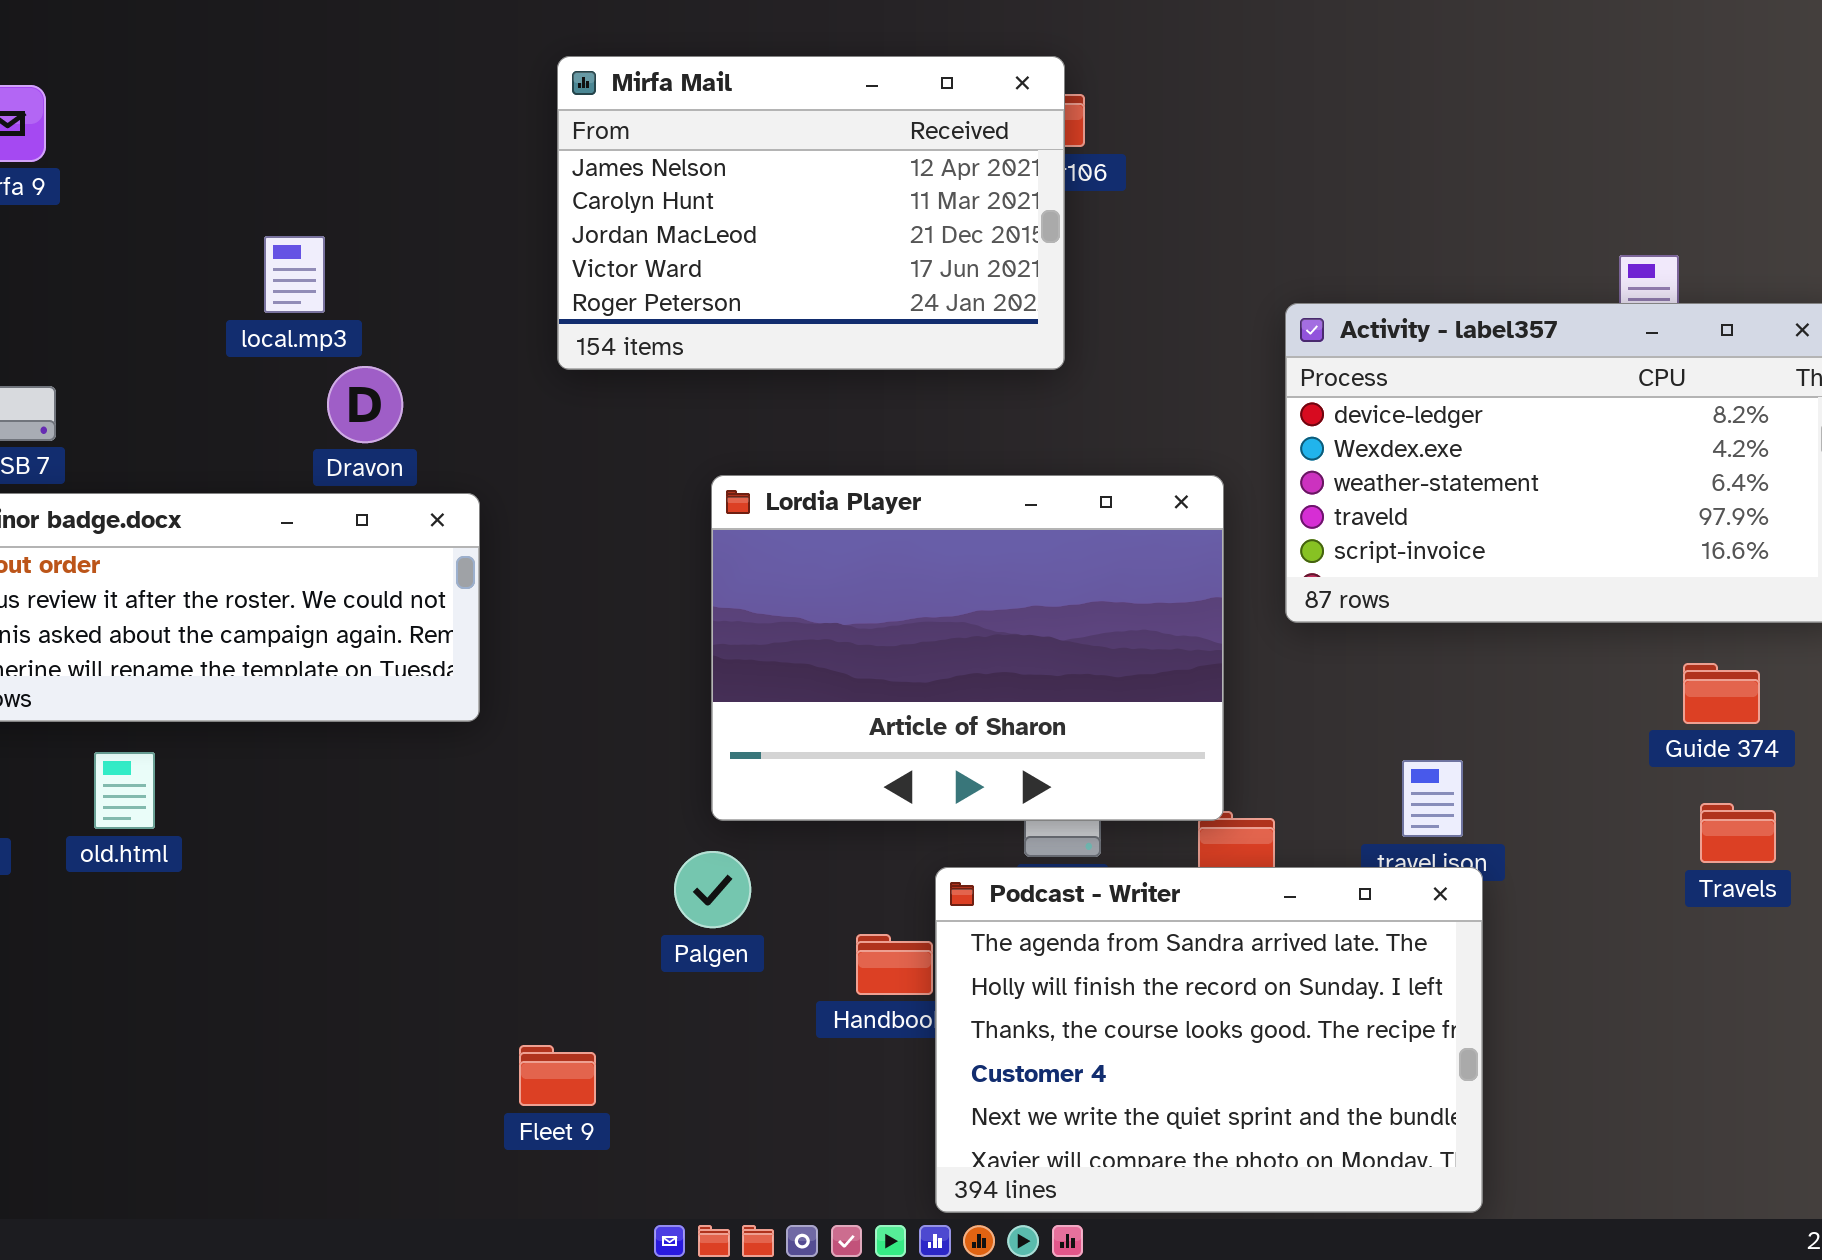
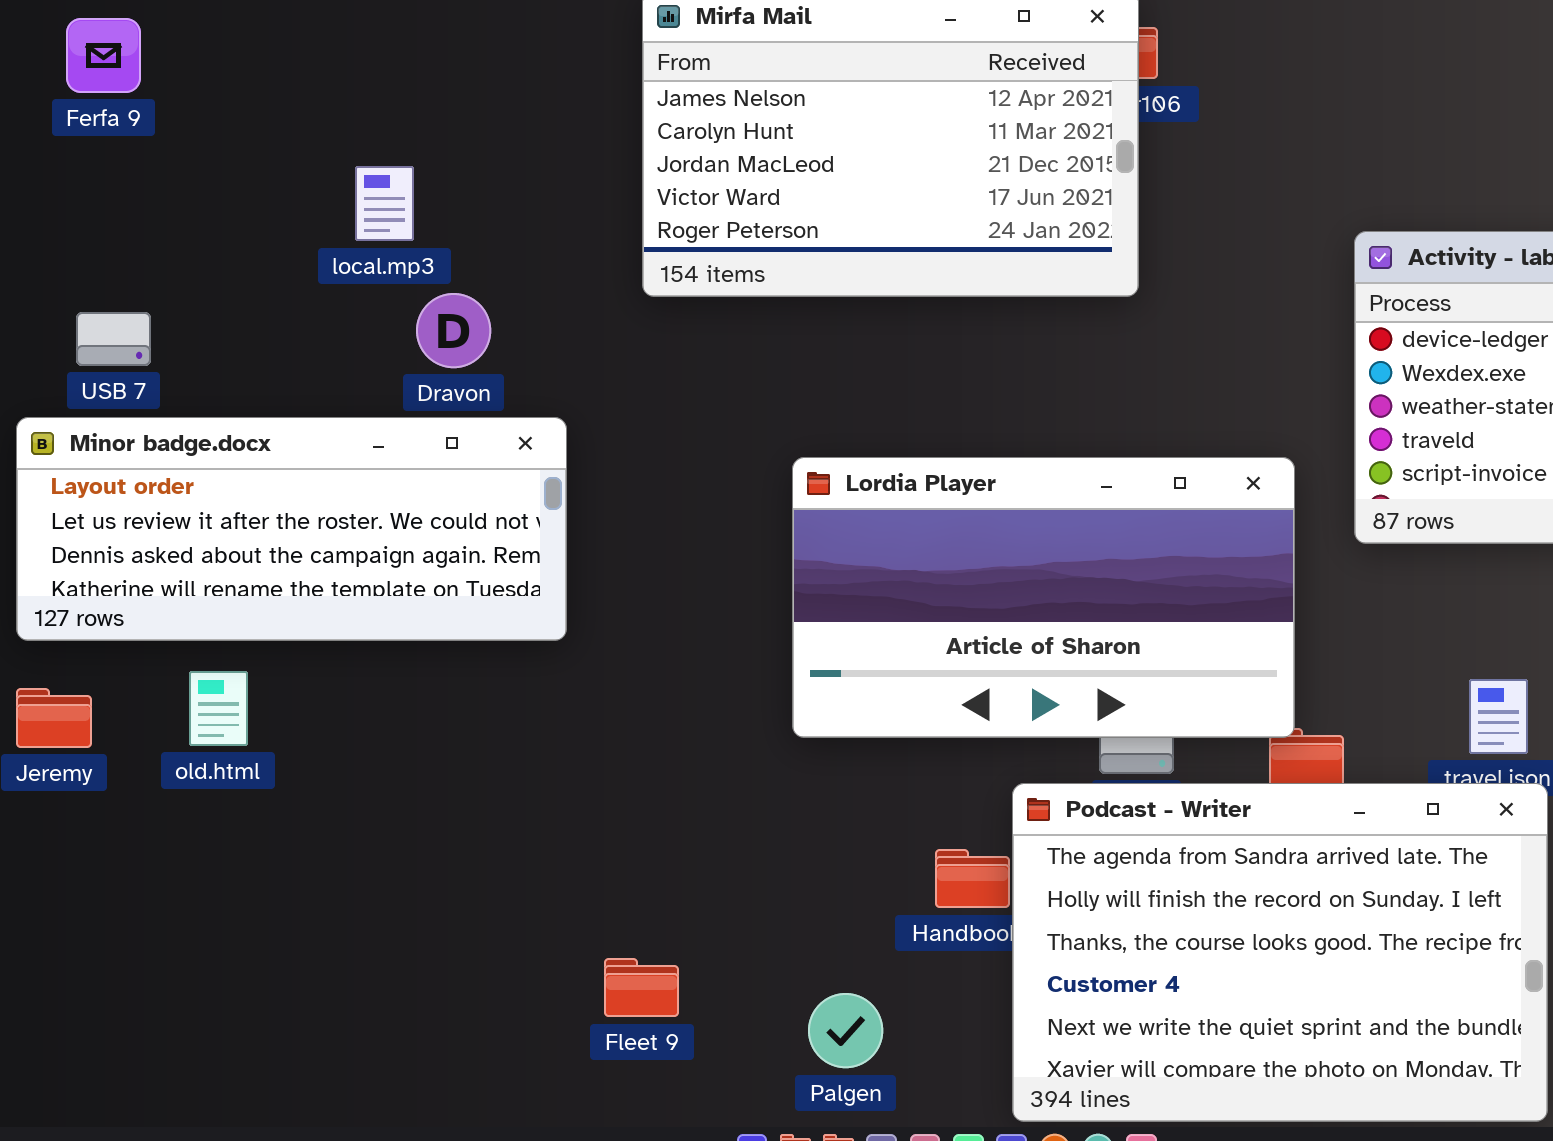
Lordia Player: [711,475,1224,821] -> [792,457,1295,738], resized
Palgen: [674,851,751,928] -> [808,993,883,1068], moved

